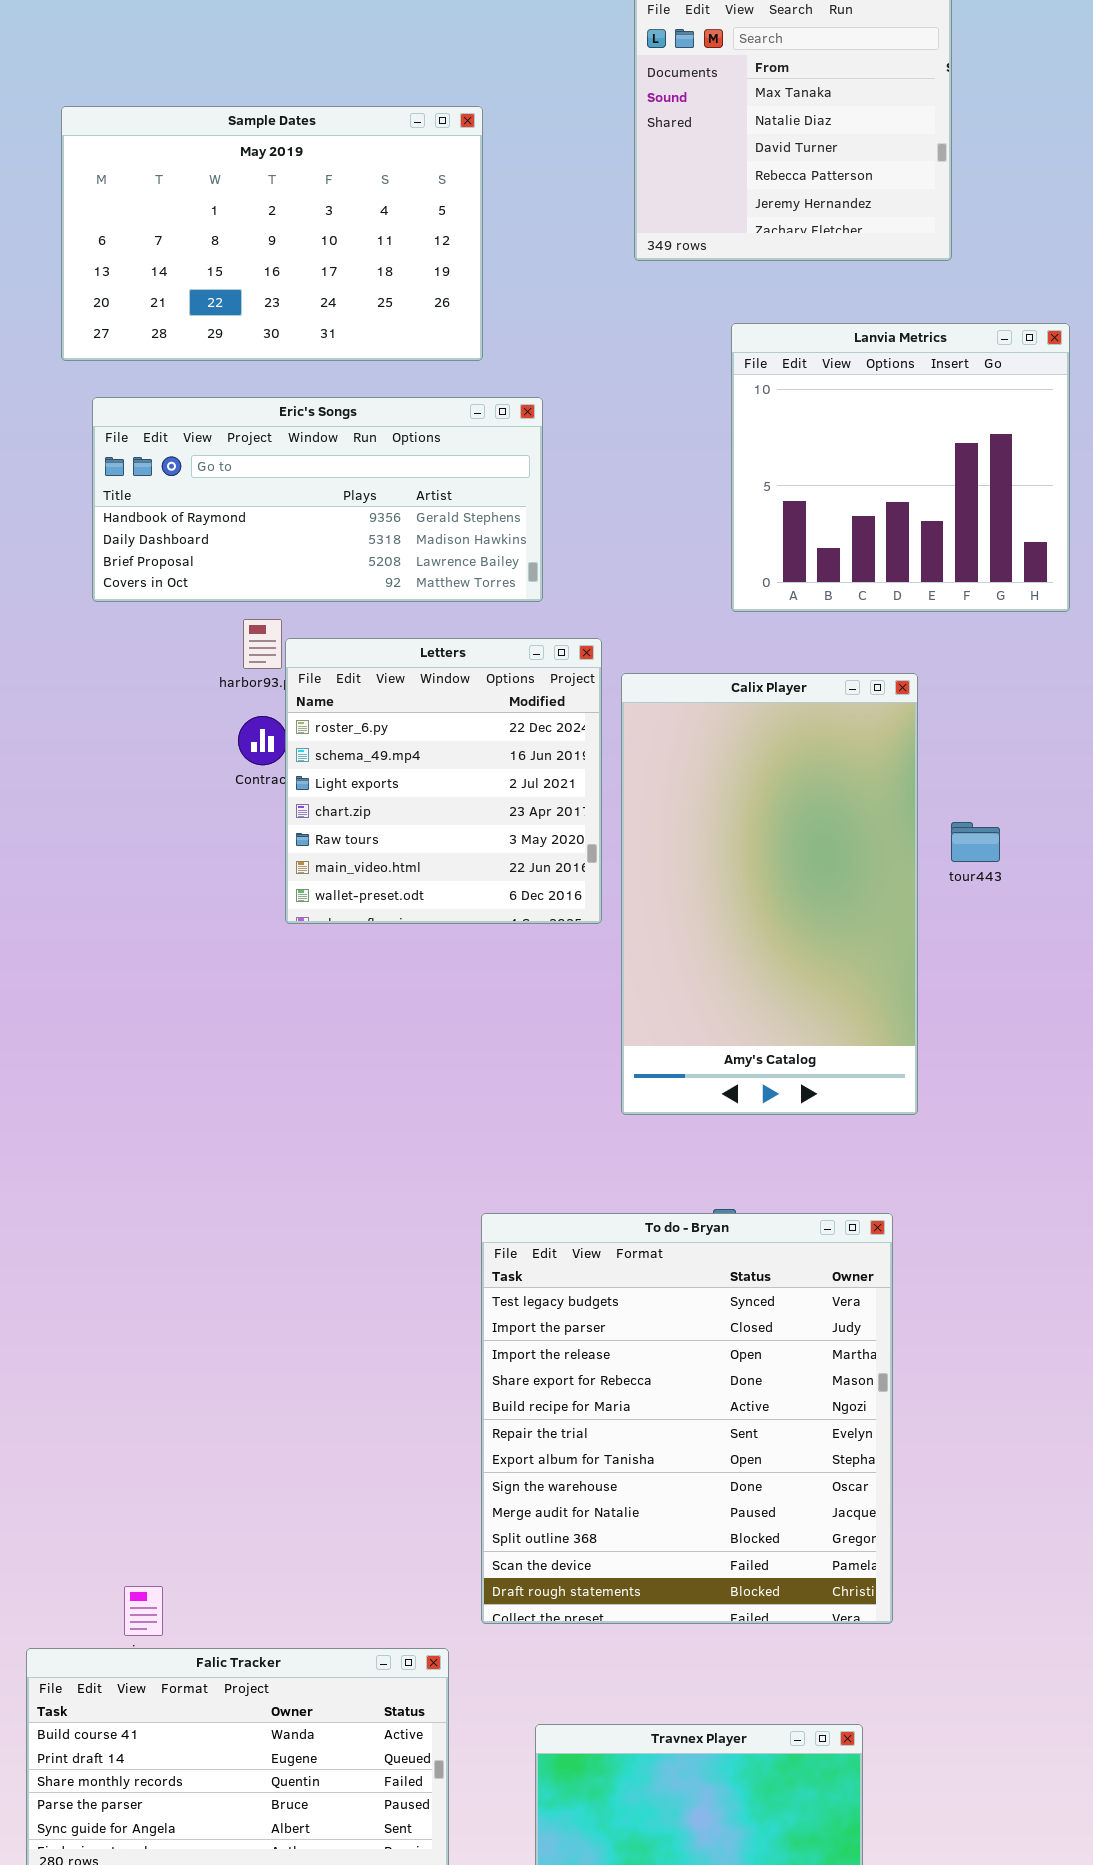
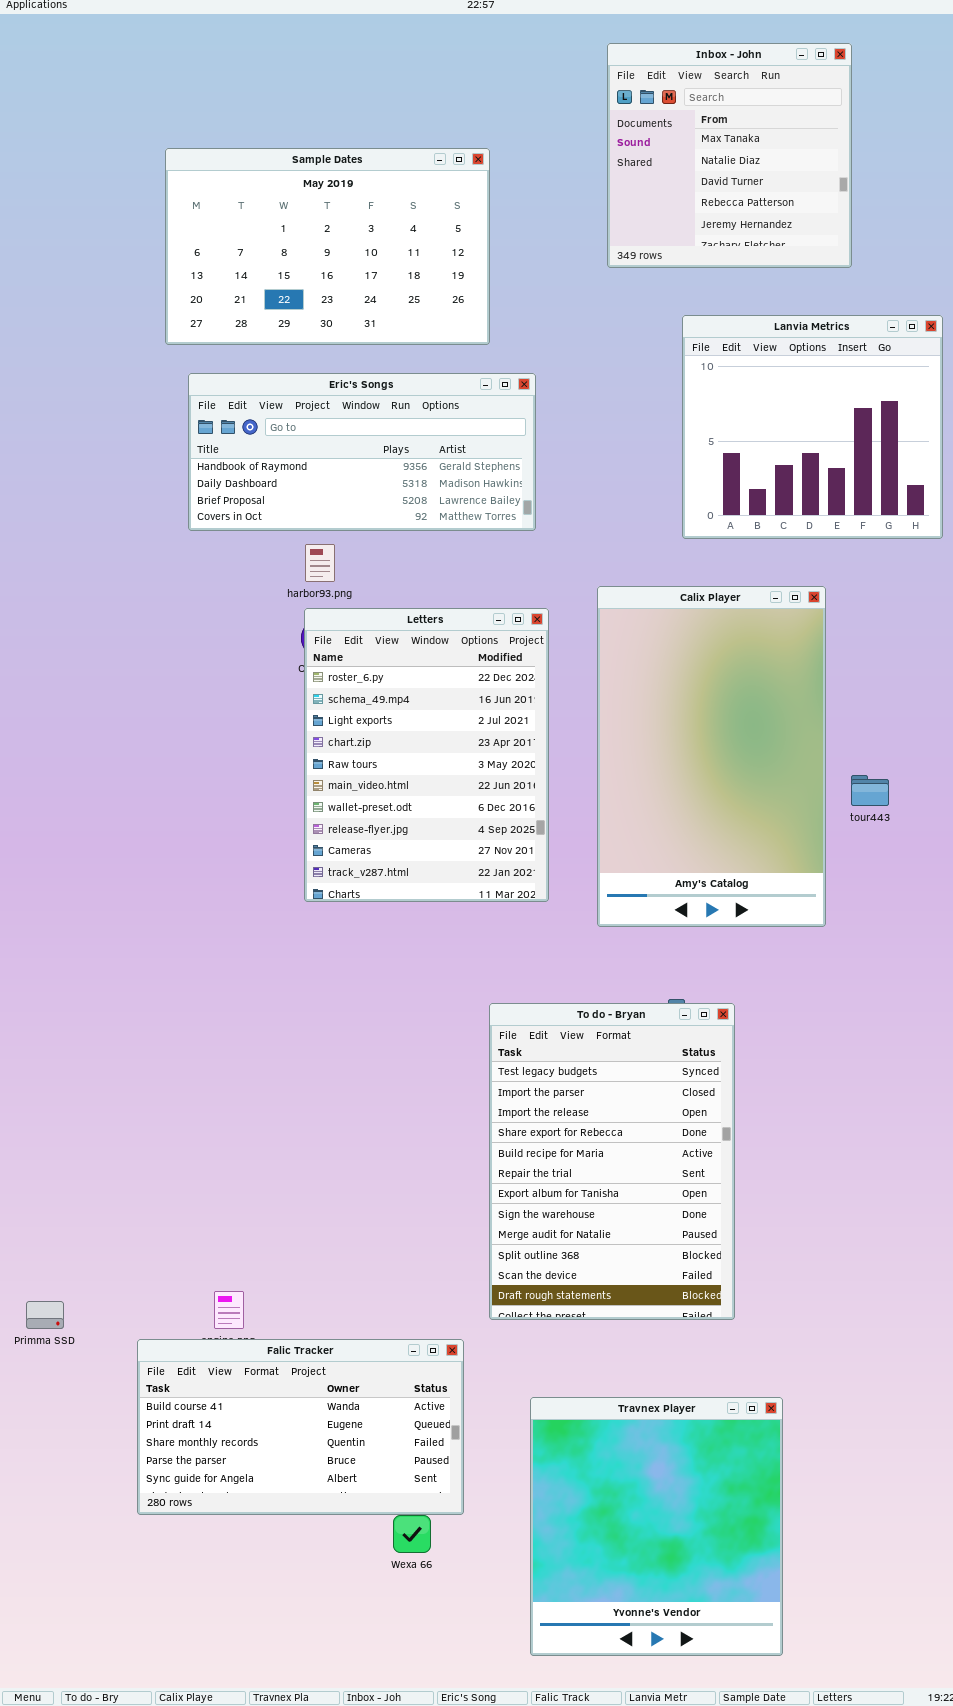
Letters: [285,638,602,924] -> [304,608,549,902], moved, resized
tour443: [951,822,1000,862] -> [851,775,889,806], moved
To do - Bryan: [481,1213,893,1624] -> [489,1003,735,1320], resized

